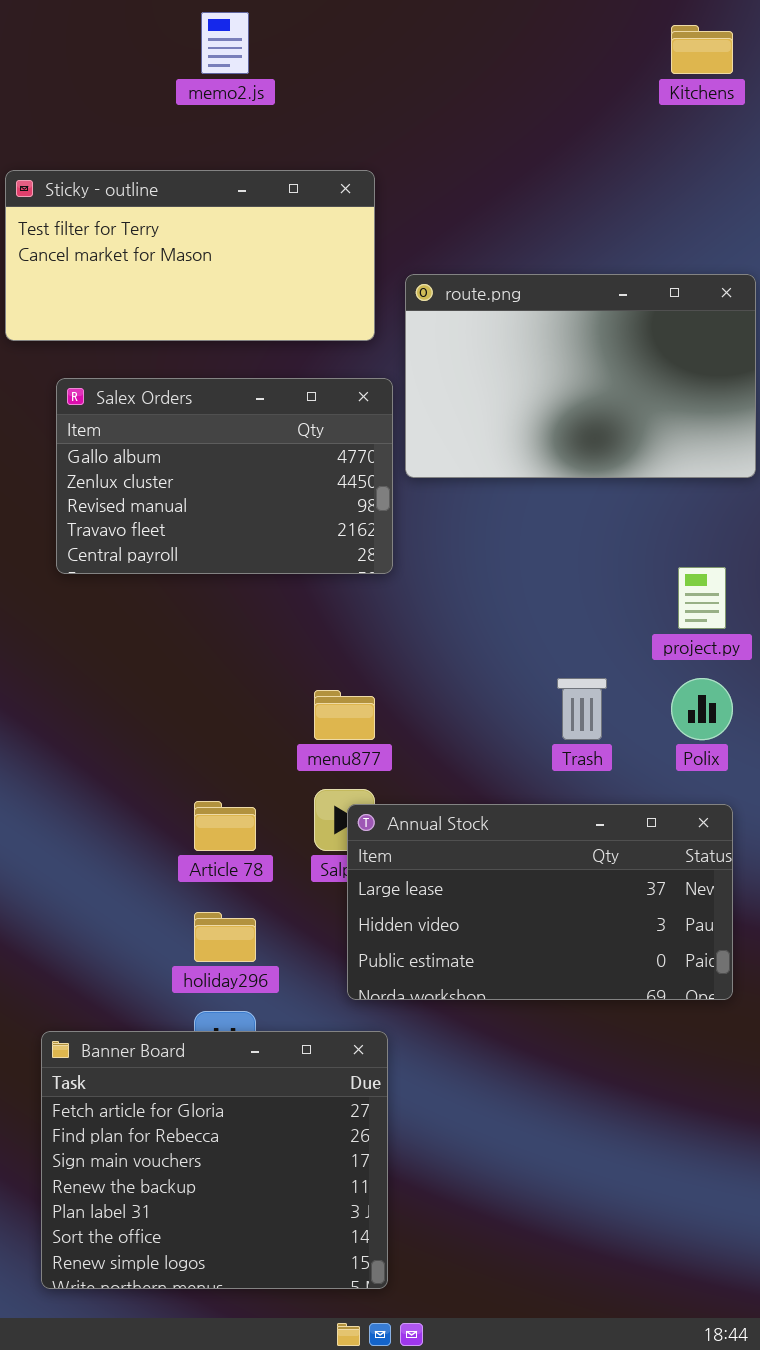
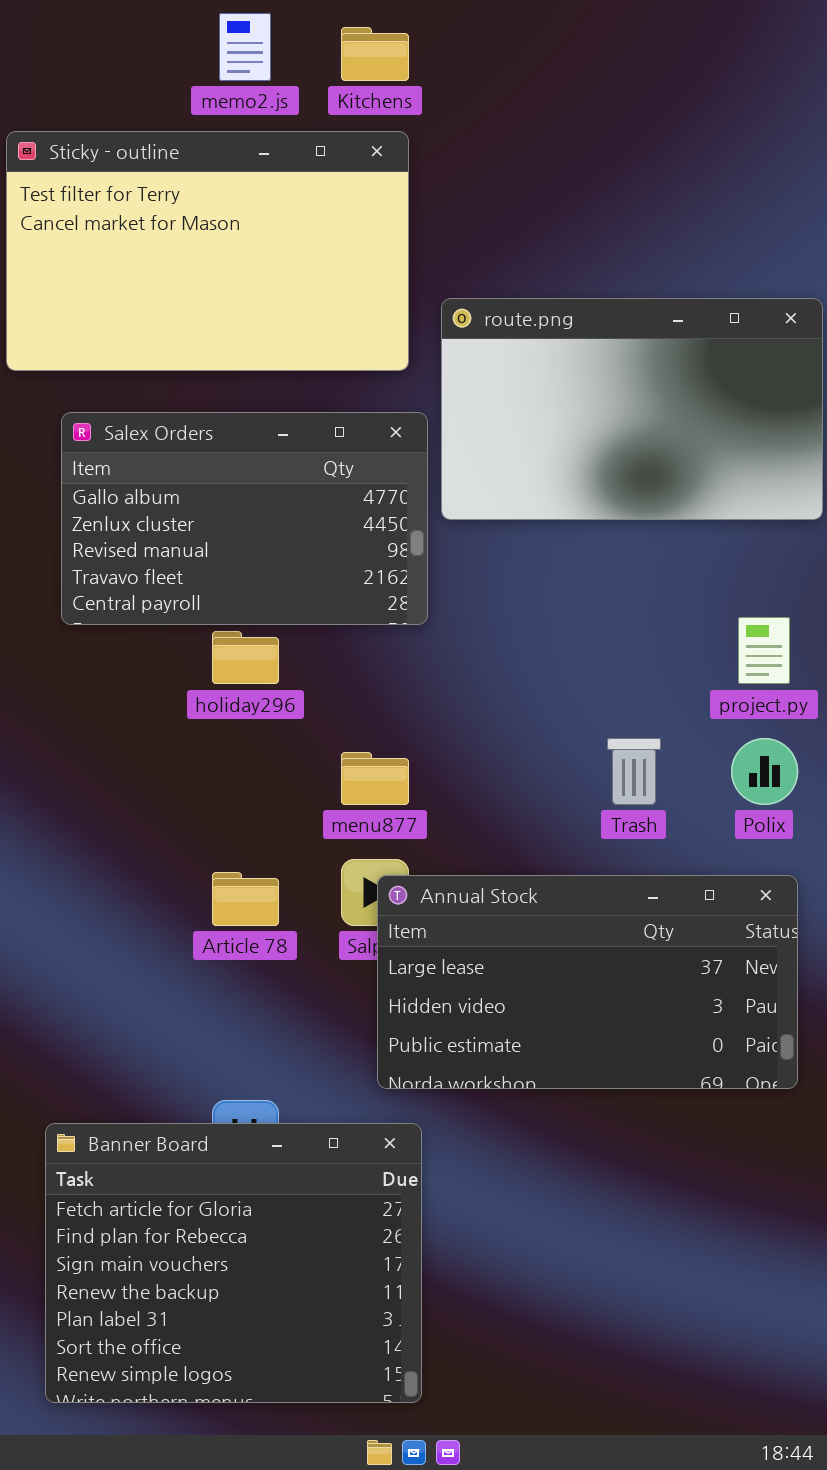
Kitchens: [671,25,733,74] -> [341,27,409,81], moved
Sticky - outline: [5,170,375,341] -> [6,131,409,371], resized
holiday296: [194,912,256,962] -> [212,631,279,684], moved

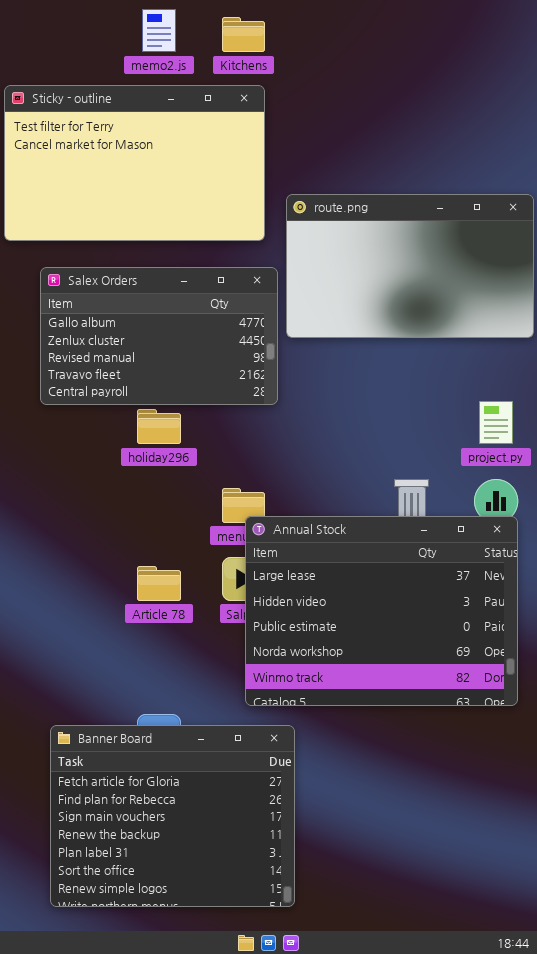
Annual Stock: [377,875,798,1089] -> [245,516,518,706], resized
Banner Board: [45,1123,422,1403] -> [50,725,295,907], moved

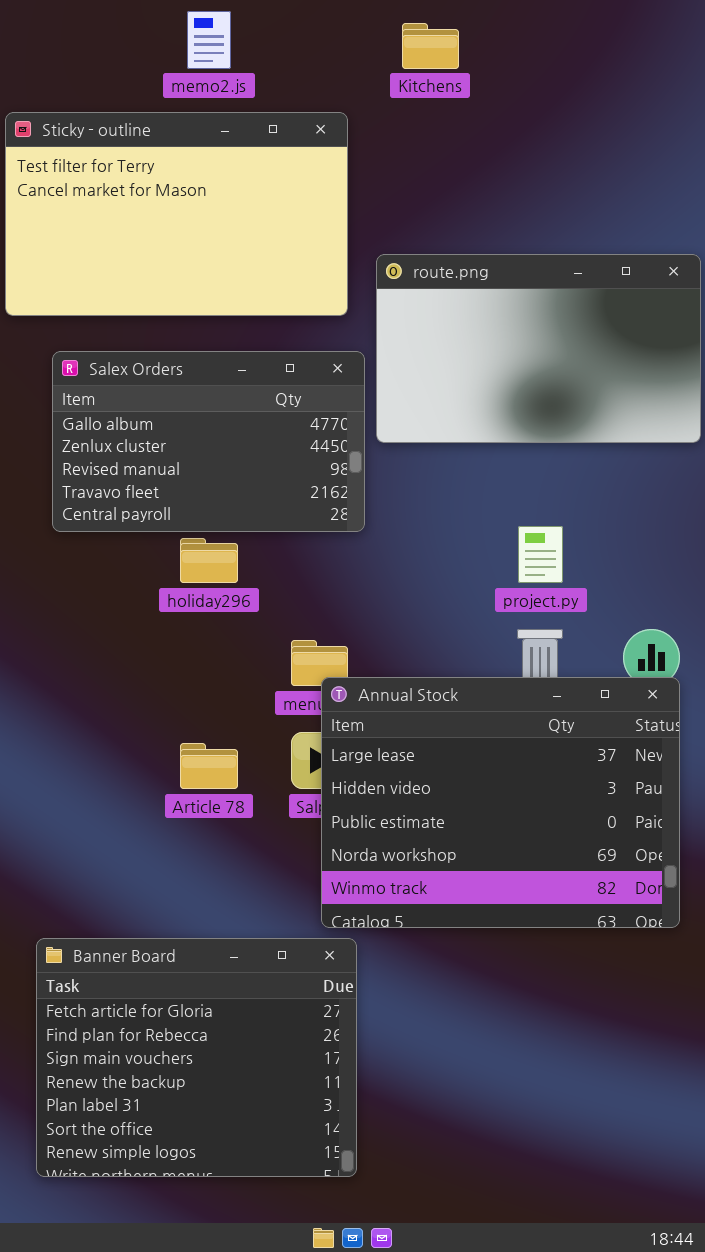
Kitchens: [222,17,265,52] -> [402,23,459,69], moved
project.py: [479,401,513,444] -> [518,526,563,583], moved
Banner Board: [50,725,295,907] -> [36,938,357,1177], moved

